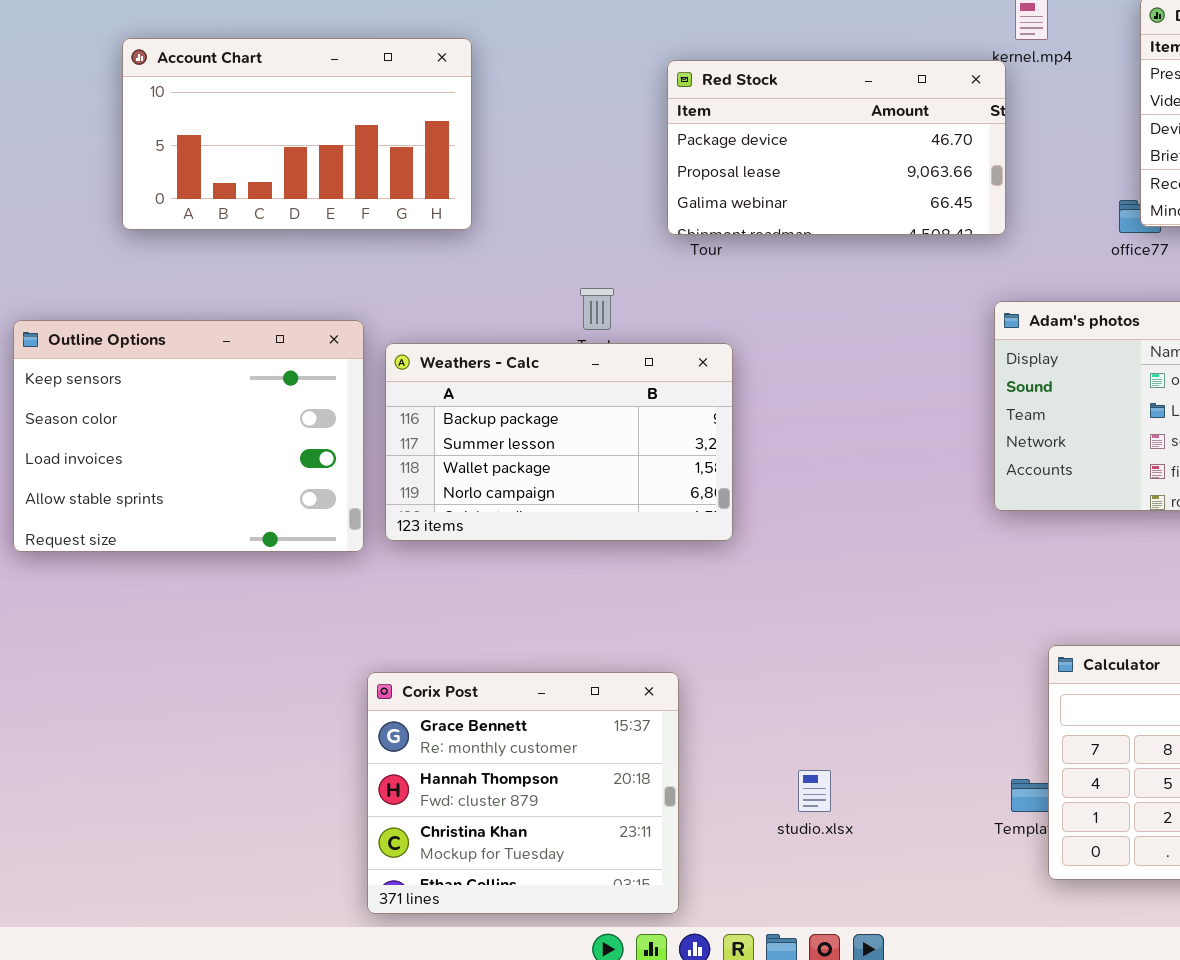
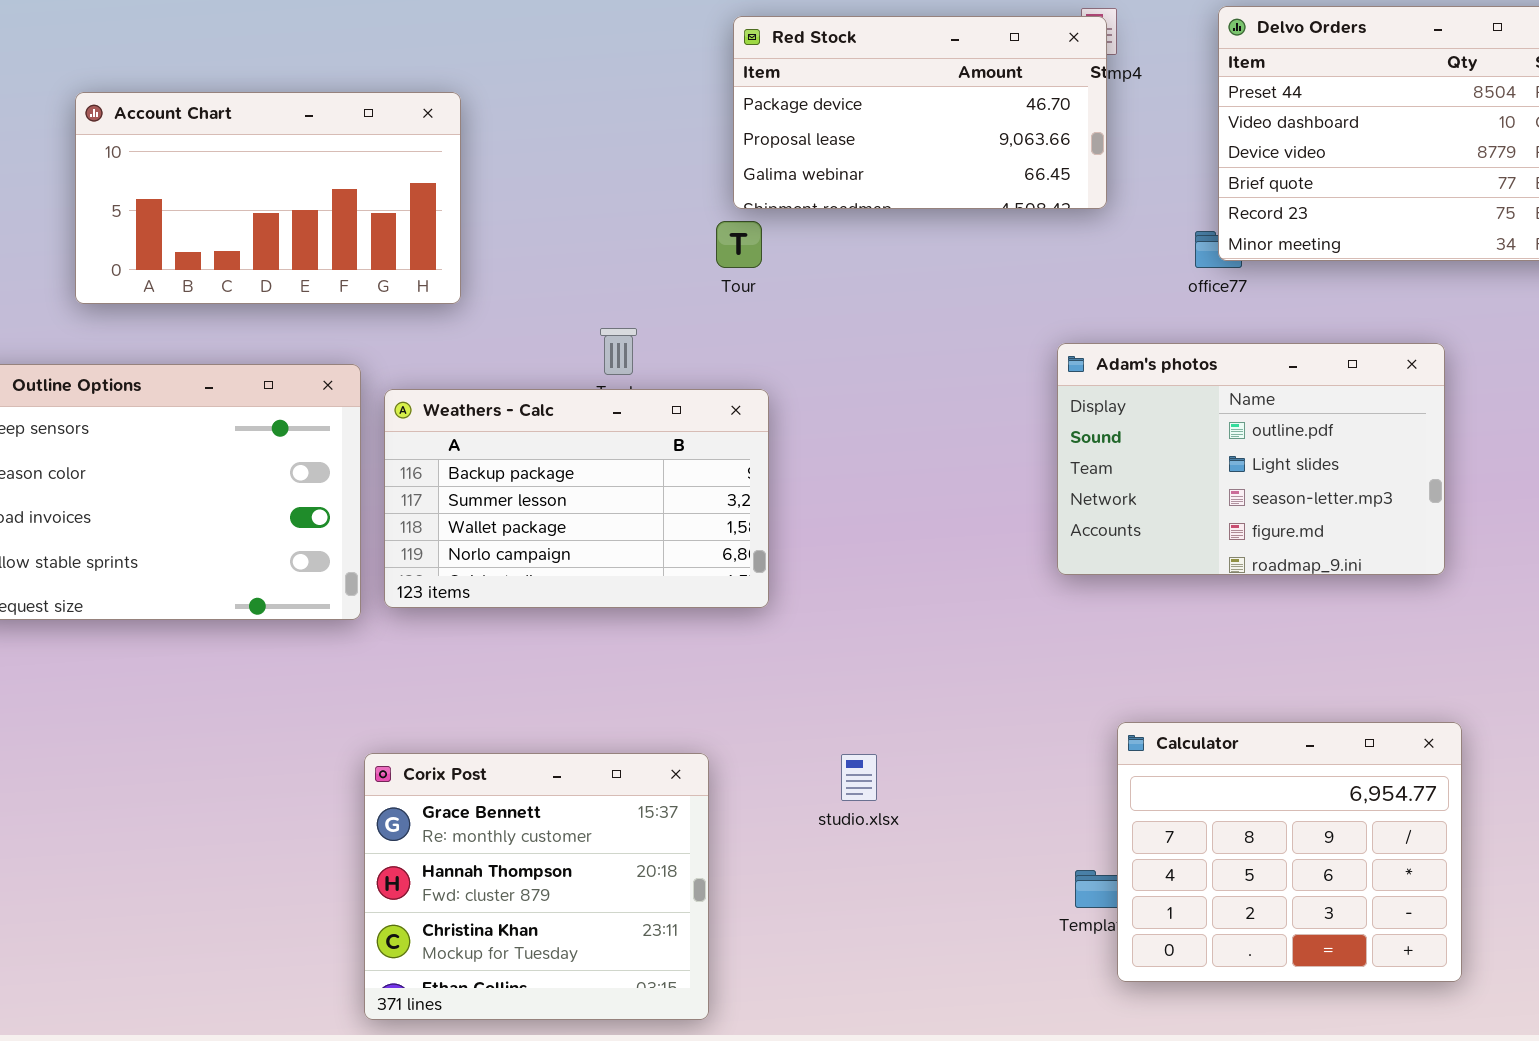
Account Chart: [122,38,472,230] -> [75,92,461,304], moved
Red Stock: [667,60,1006,235] -> [733,16,1107,209], moved
studio.xlsx: [798,770,831,812] -> [841,754,877,801], moved

